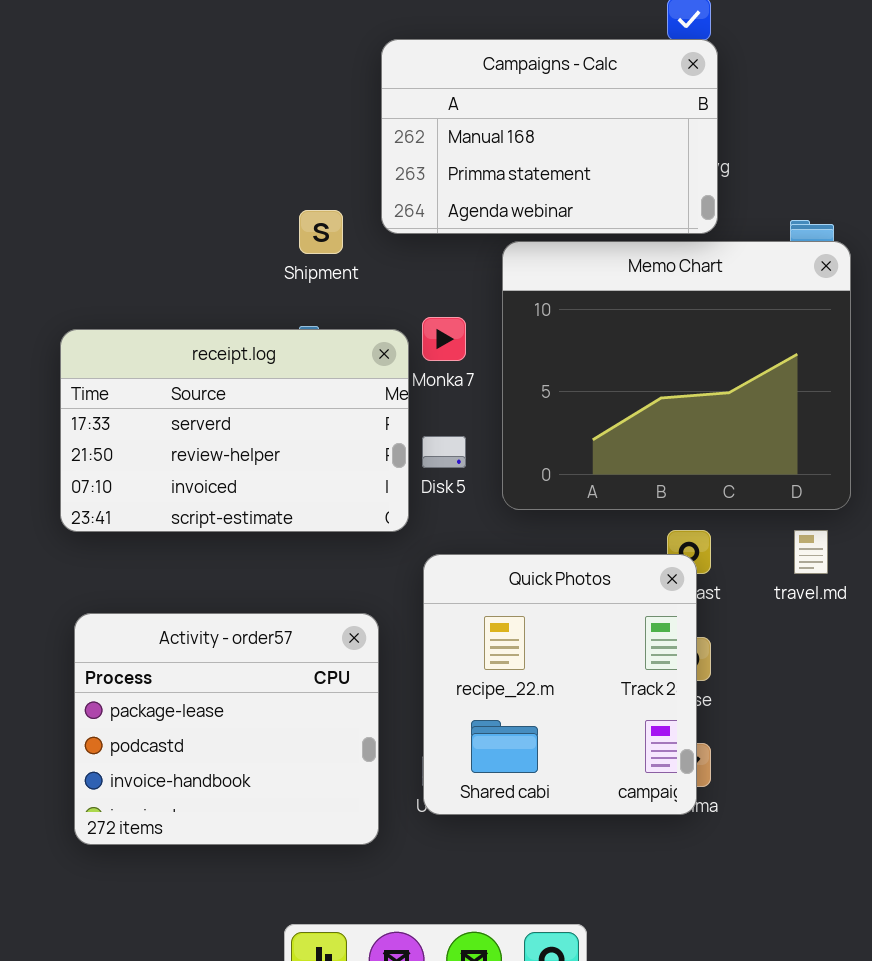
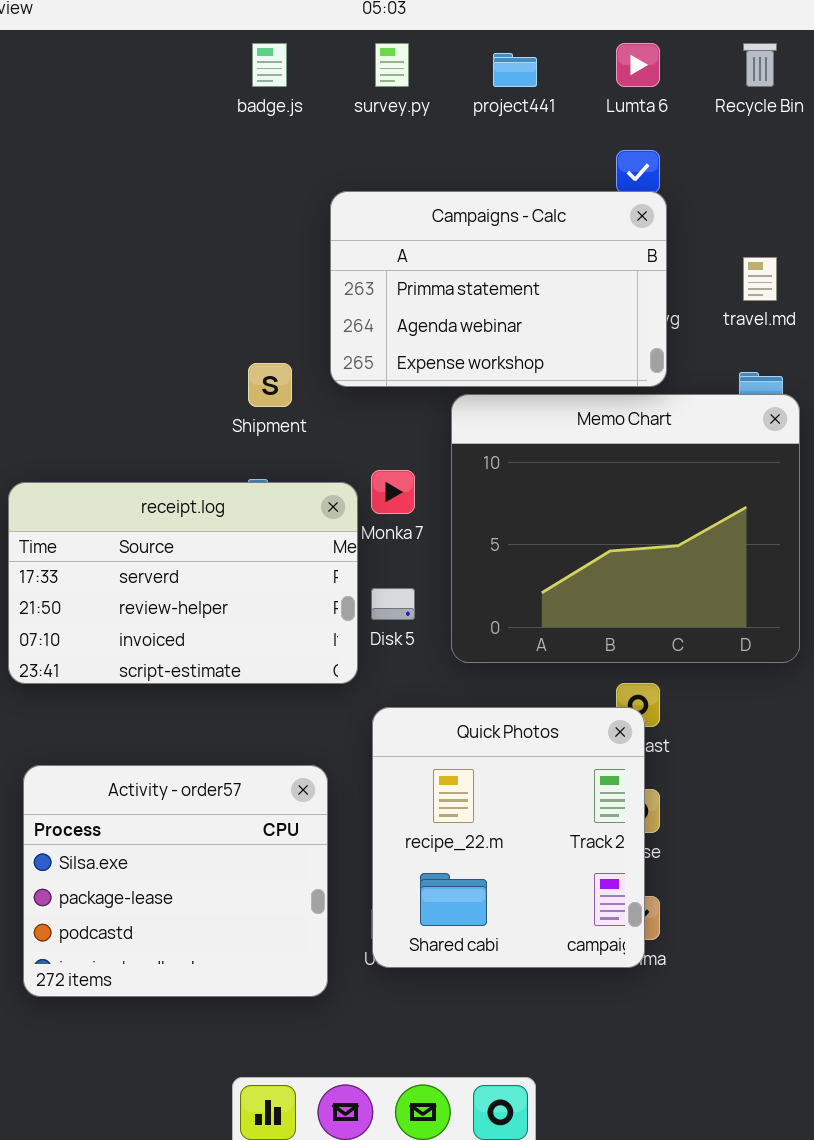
Campaigns - Calc: [381,39,718,234] -> [330,191,667,387], scrolled down 1 row
travel.md: [794,530,828,574] -> [743,257,777,301], moved
Activity - order57: [74,613,379,845] -> [23,765,328,997], scrolled up 1 row

